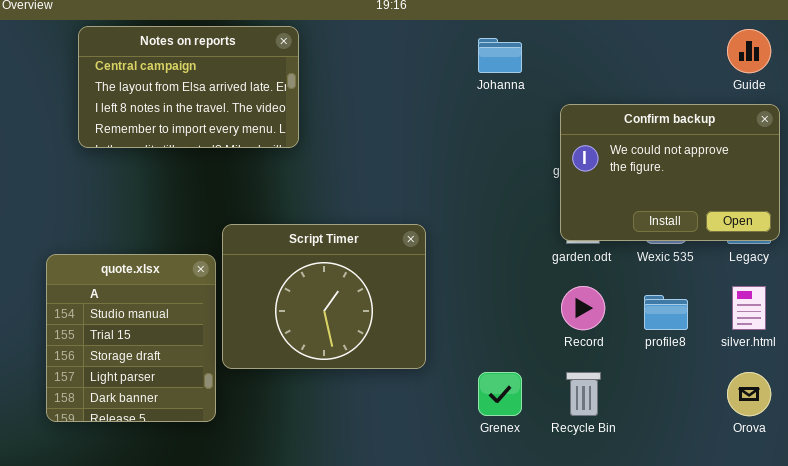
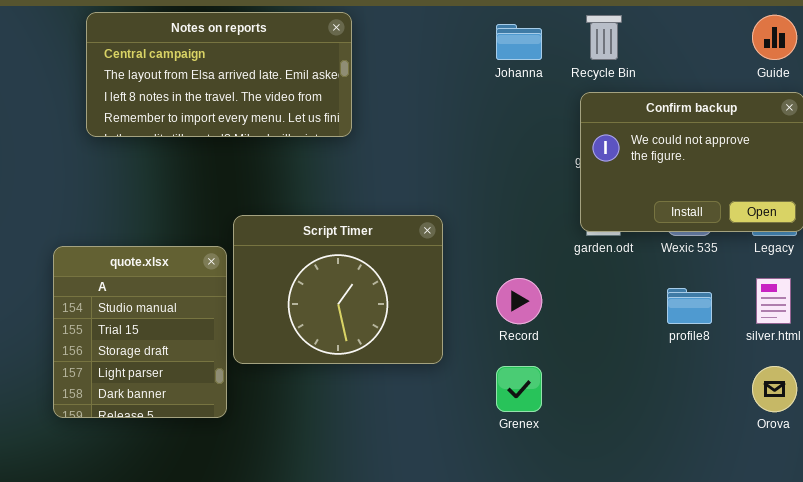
Notes on reports: [78,26,299,148] -> [86,12,352,137], resized
Record: [561,286,605,330] -> [496,278,542,324], moved
Recycle Bin: [566,372,601,416] -> [586,15,622,60], moved

